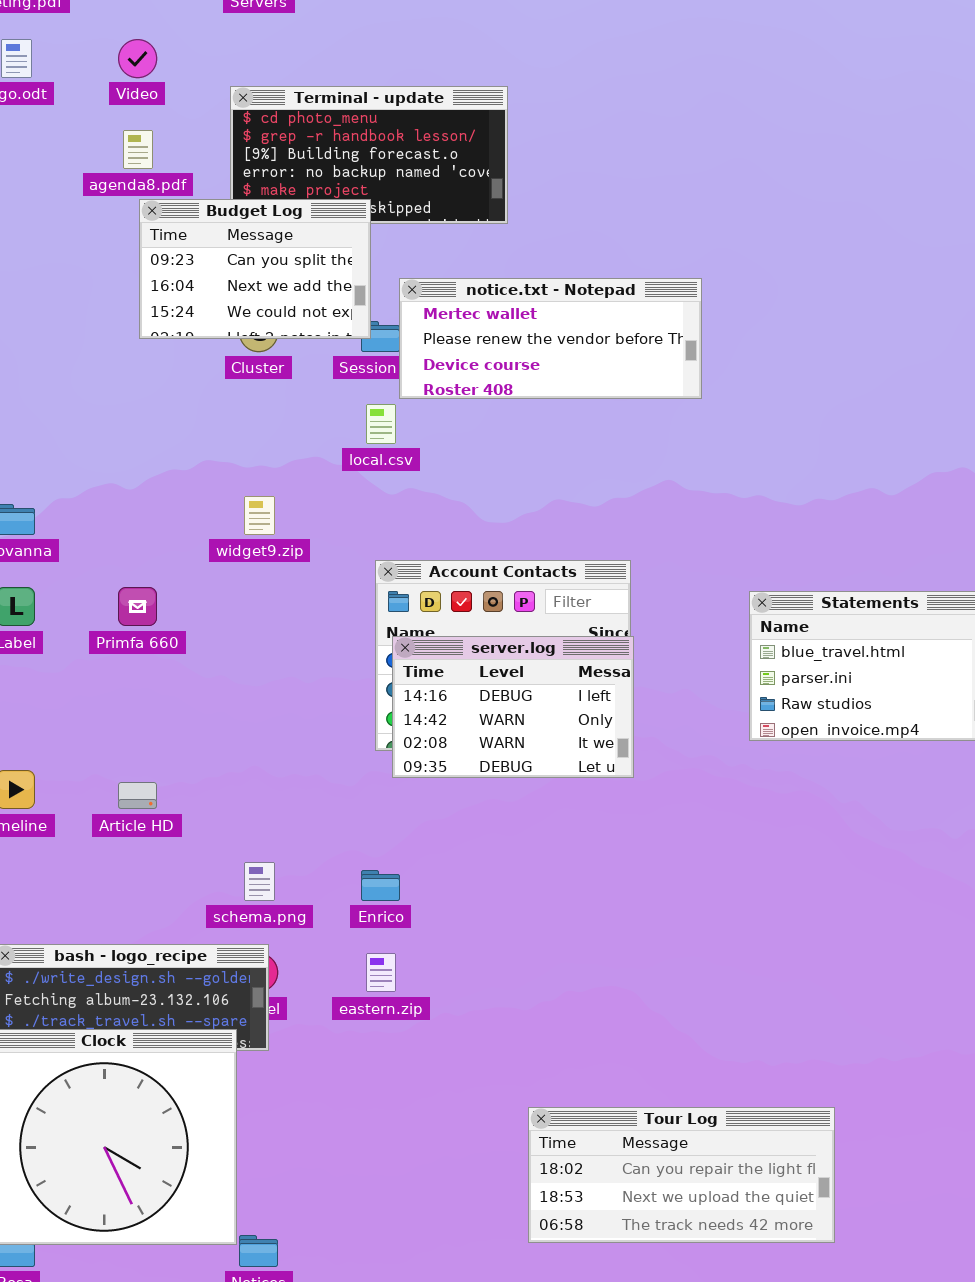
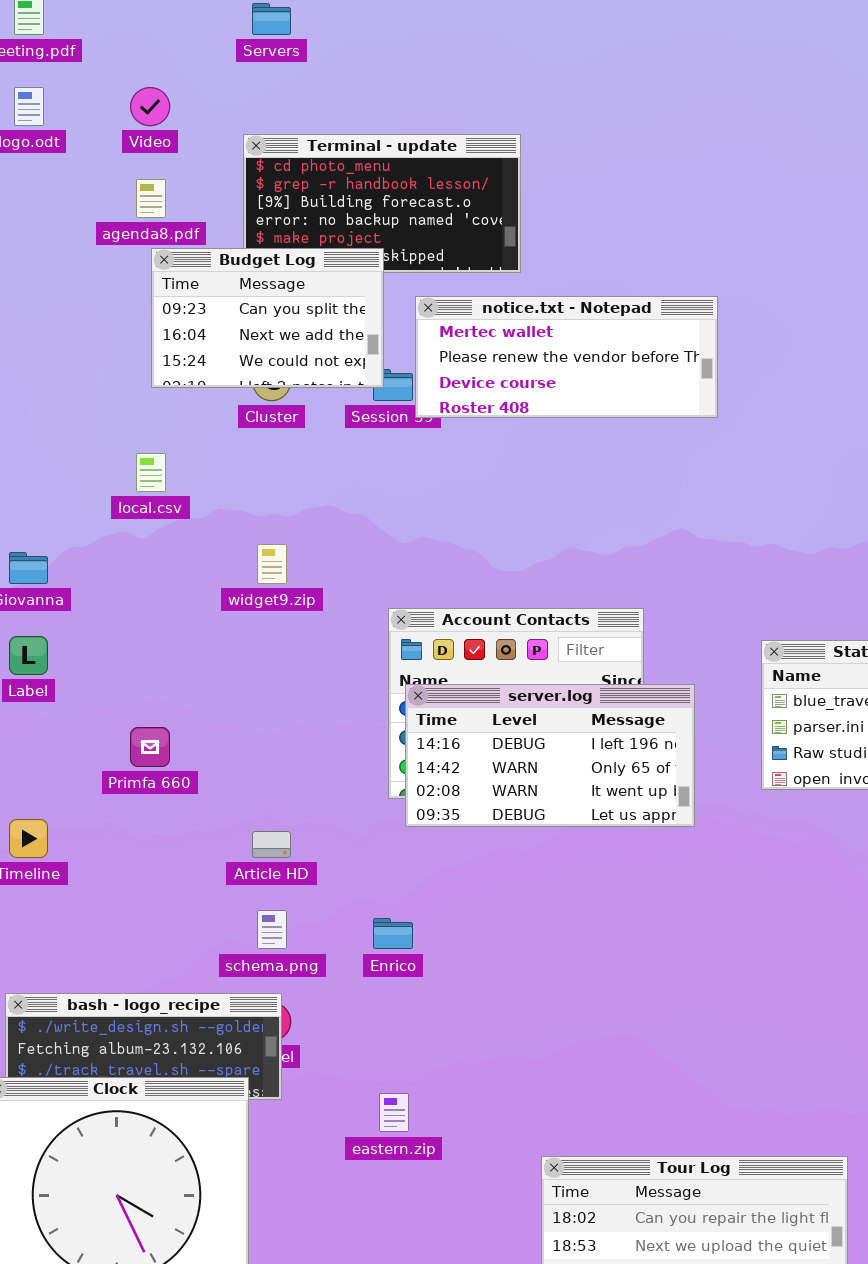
notice.txt - Notepad: [399,278,702,399] -> [415,296,718,418], moved
local.csv: [366,404,396,444] -> [136,453,166,492], moved
Primfa 660: [118,587,157,626] -> [130,727,170,767], moved
server.log: [392,636,634,778] -> [405,684,695,827], resized
Article HD: [118,782,157,809] -> [252,831,291,858], moved
eastern.zip: [366,953,396,992] -> [379,1093,409,1132], moved

